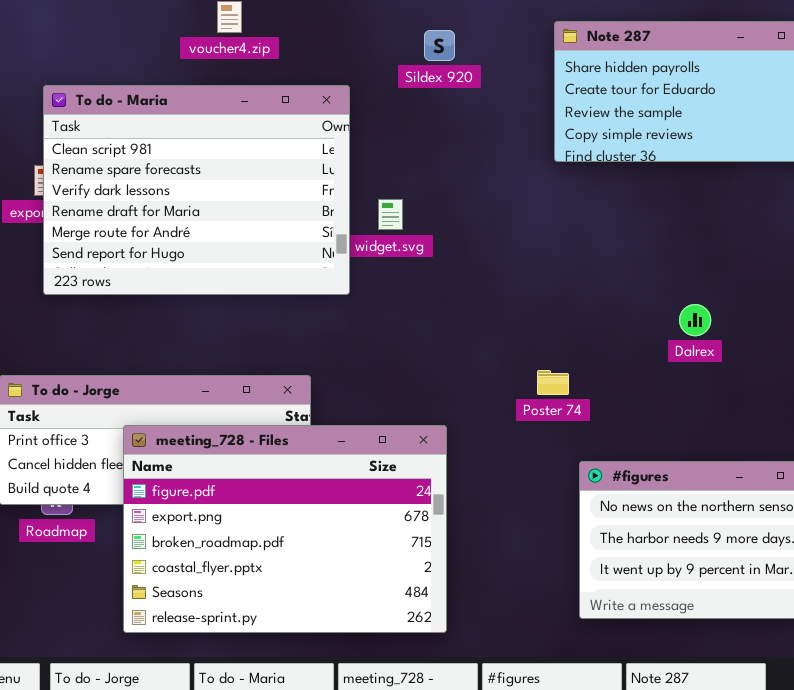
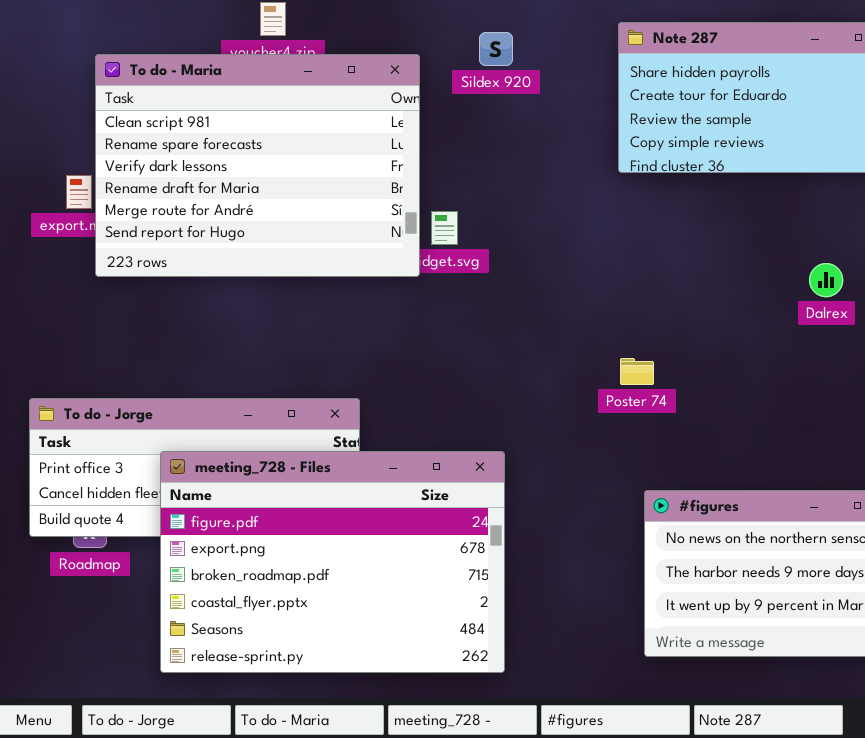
To do - Maria: [43,85,350,295] -> [95,54,420,277], moved
Dalrex: [679,304,711,336] -> [809,263,843,297], moved
Poster 74: [537,370,569,395] -> [620,358,654,385], moved

